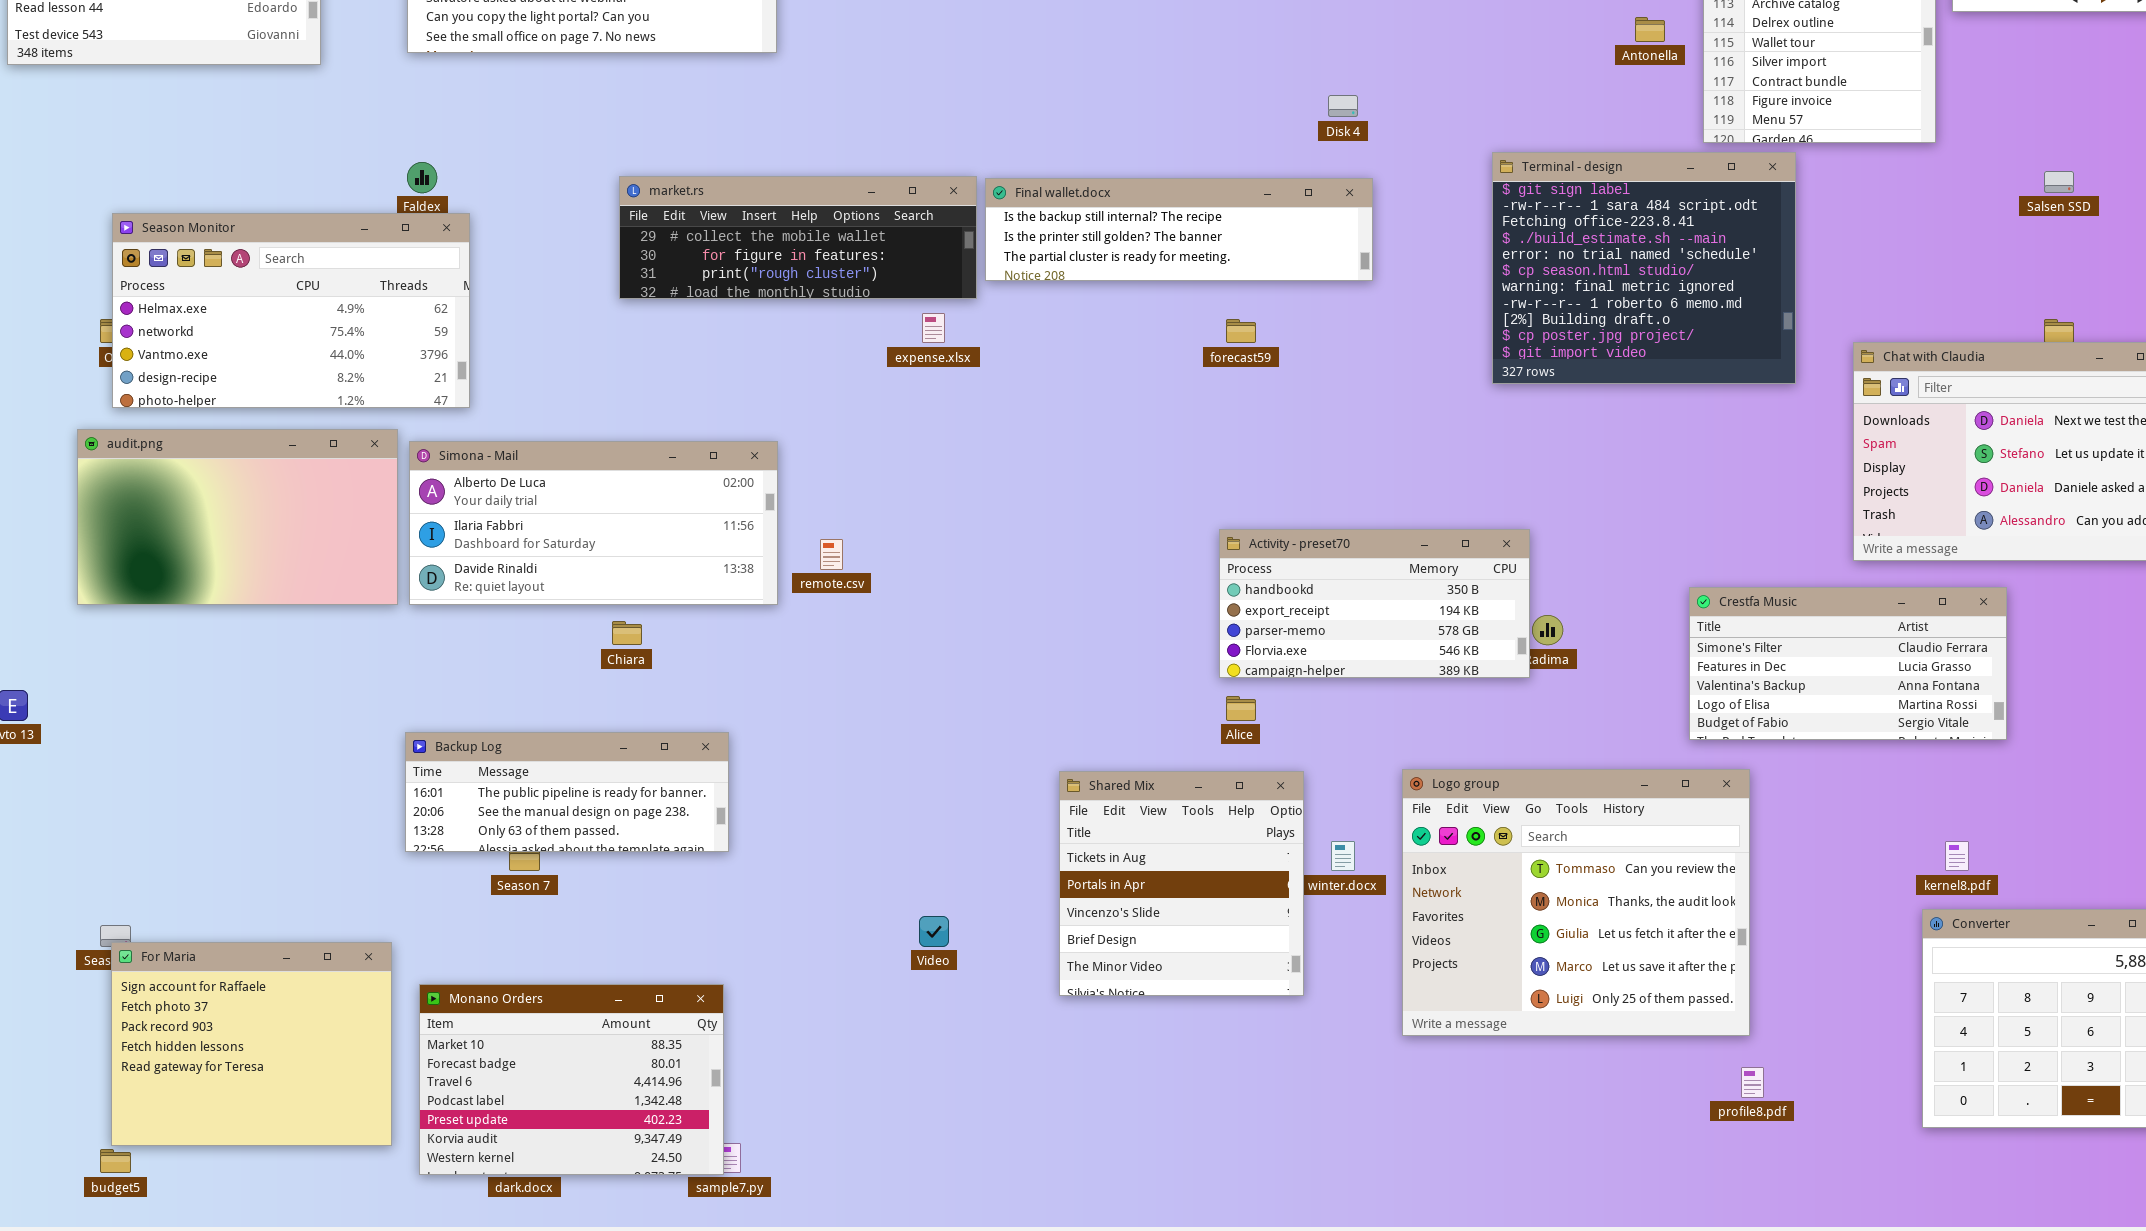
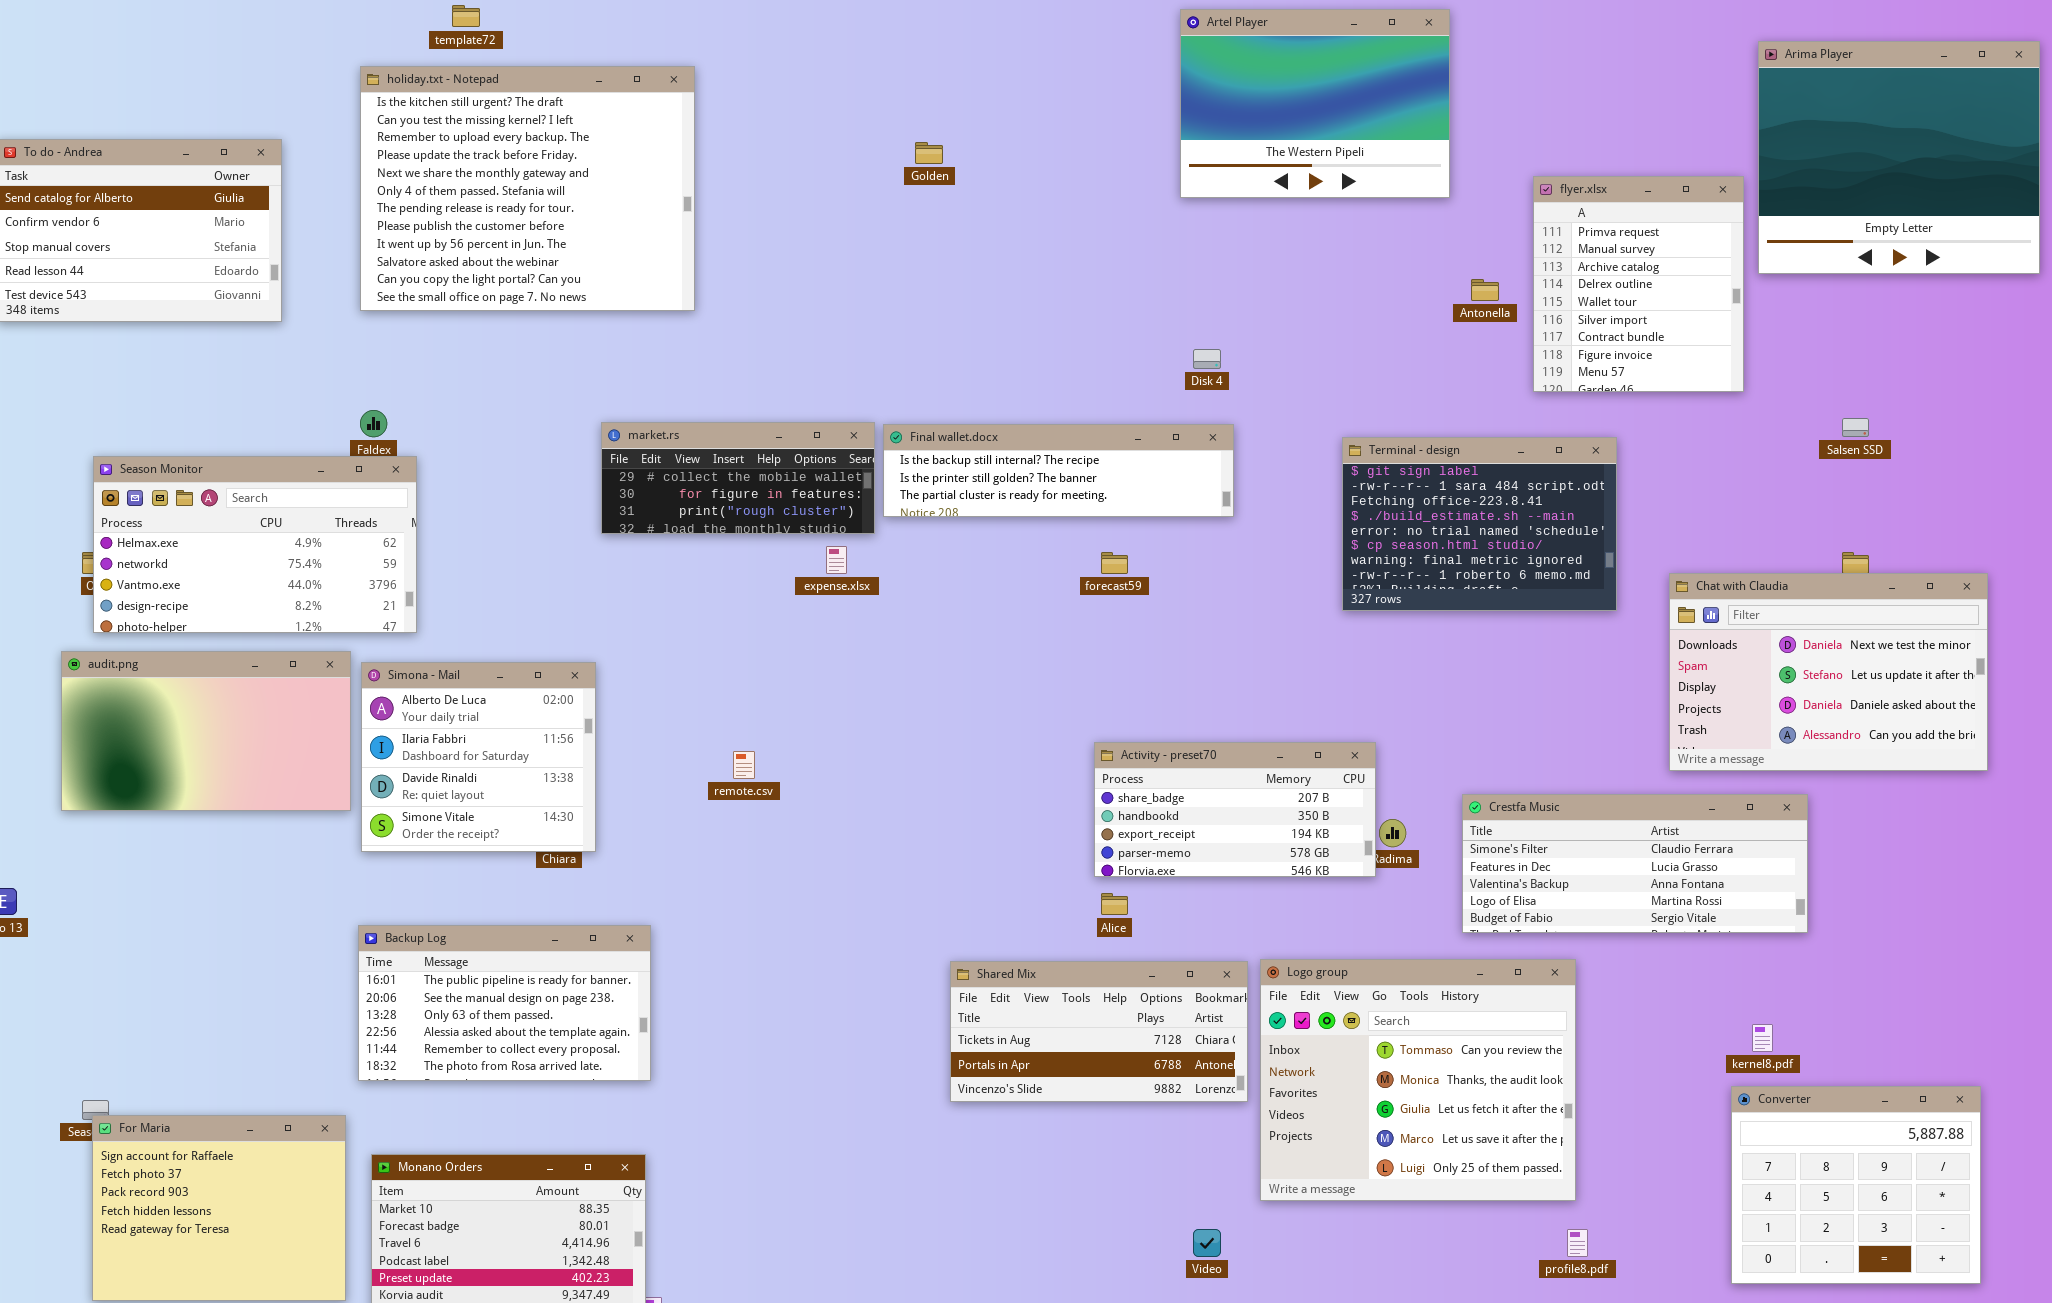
Terminal - design: [1492,152,1796,384] -> [1342,437,1617,611], resized
market.rs: [619,176,977,299] -> [601,422,875,534], resized
Simona - Mail: [409,441,778,605] -> [361,662,596,852], resized
Activity - preset70: [1219,529,1530,678] -> [1094,742,1376,877], scrolled up 1 row
Crestfa Music: [1689,587,2007,740] -> [1462,794,1808,933], resized
Backup Log: [405,732,729,852] -> [358,925,651,1081], resized
Shared Mix: [1059,771,1304,996] -> [950,961,1248,1102], resized
Video: [919,916,949,947] -> [1193,1229,1221,1257], moved

